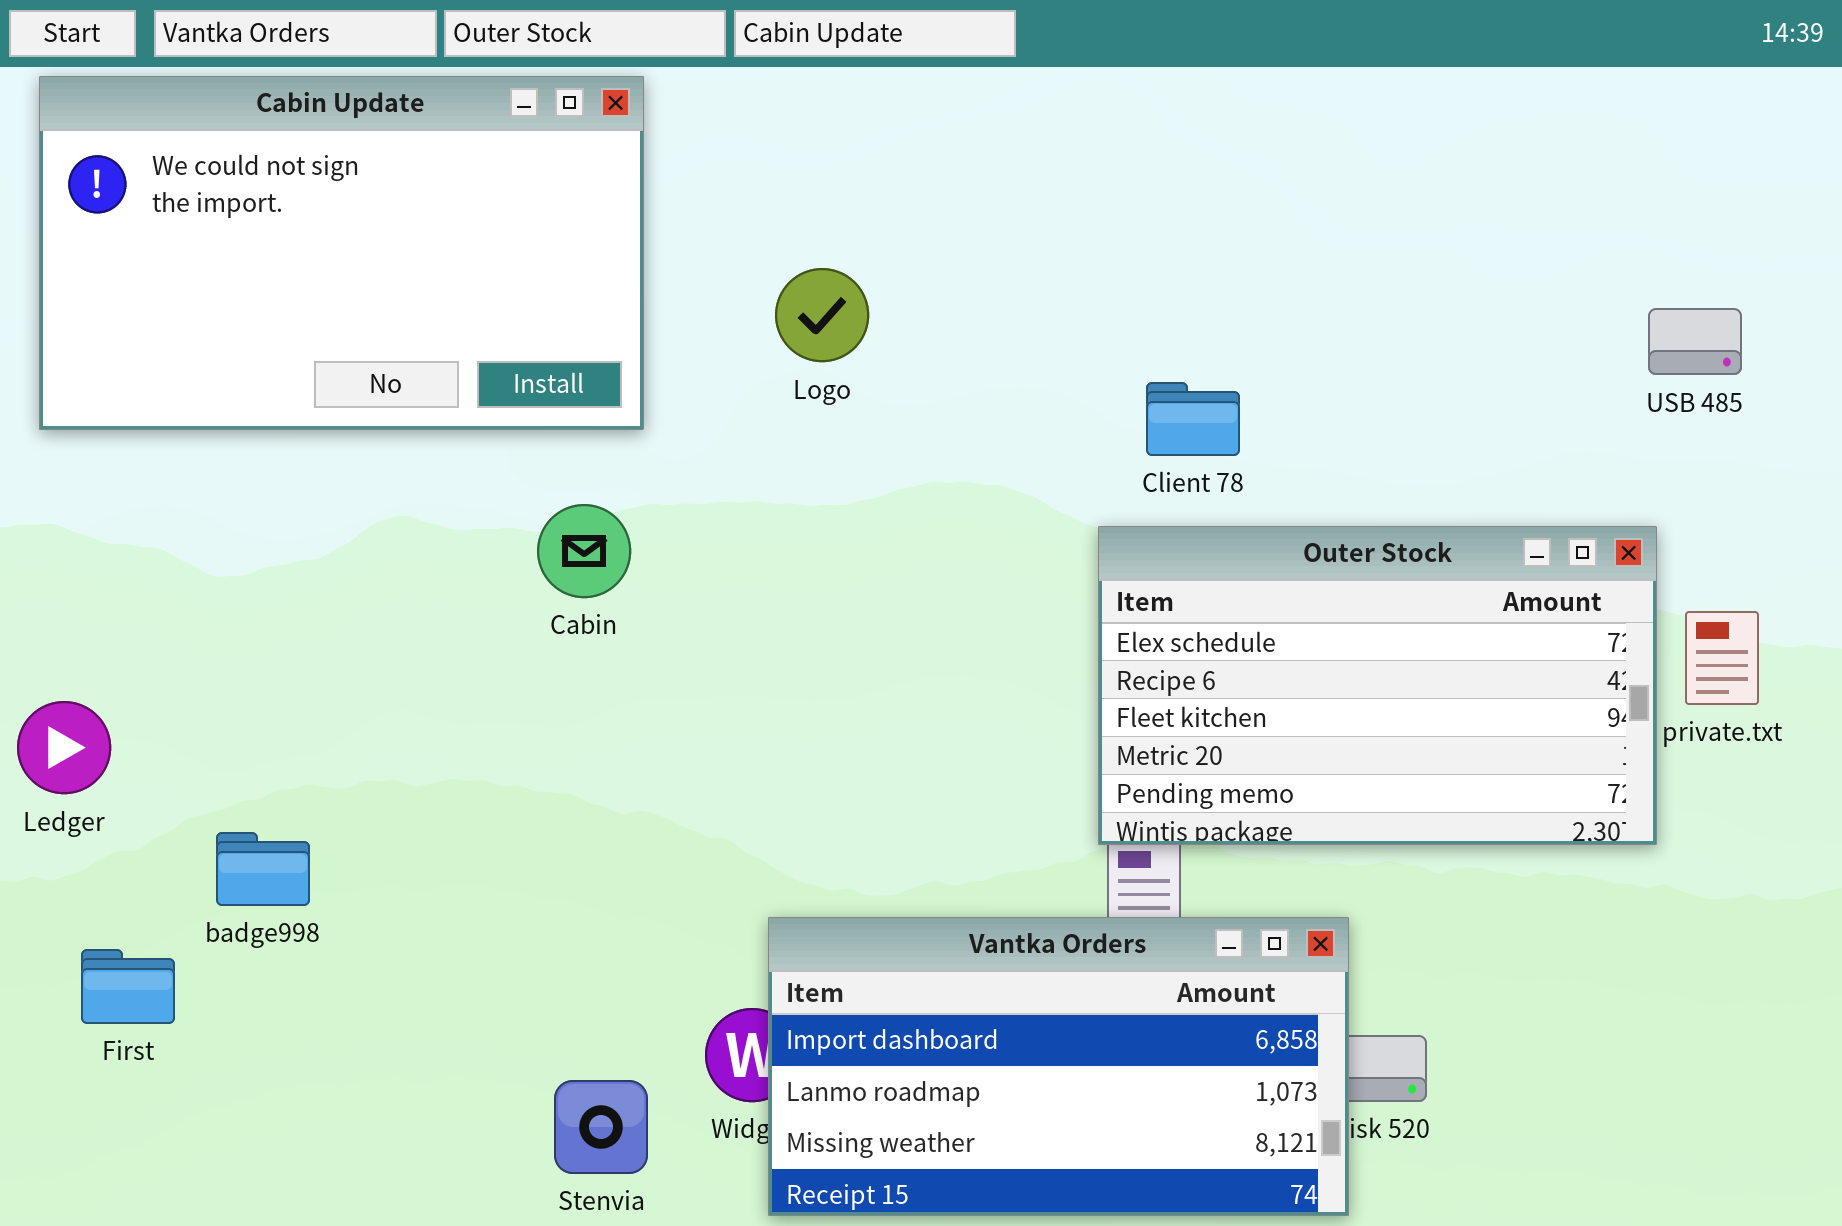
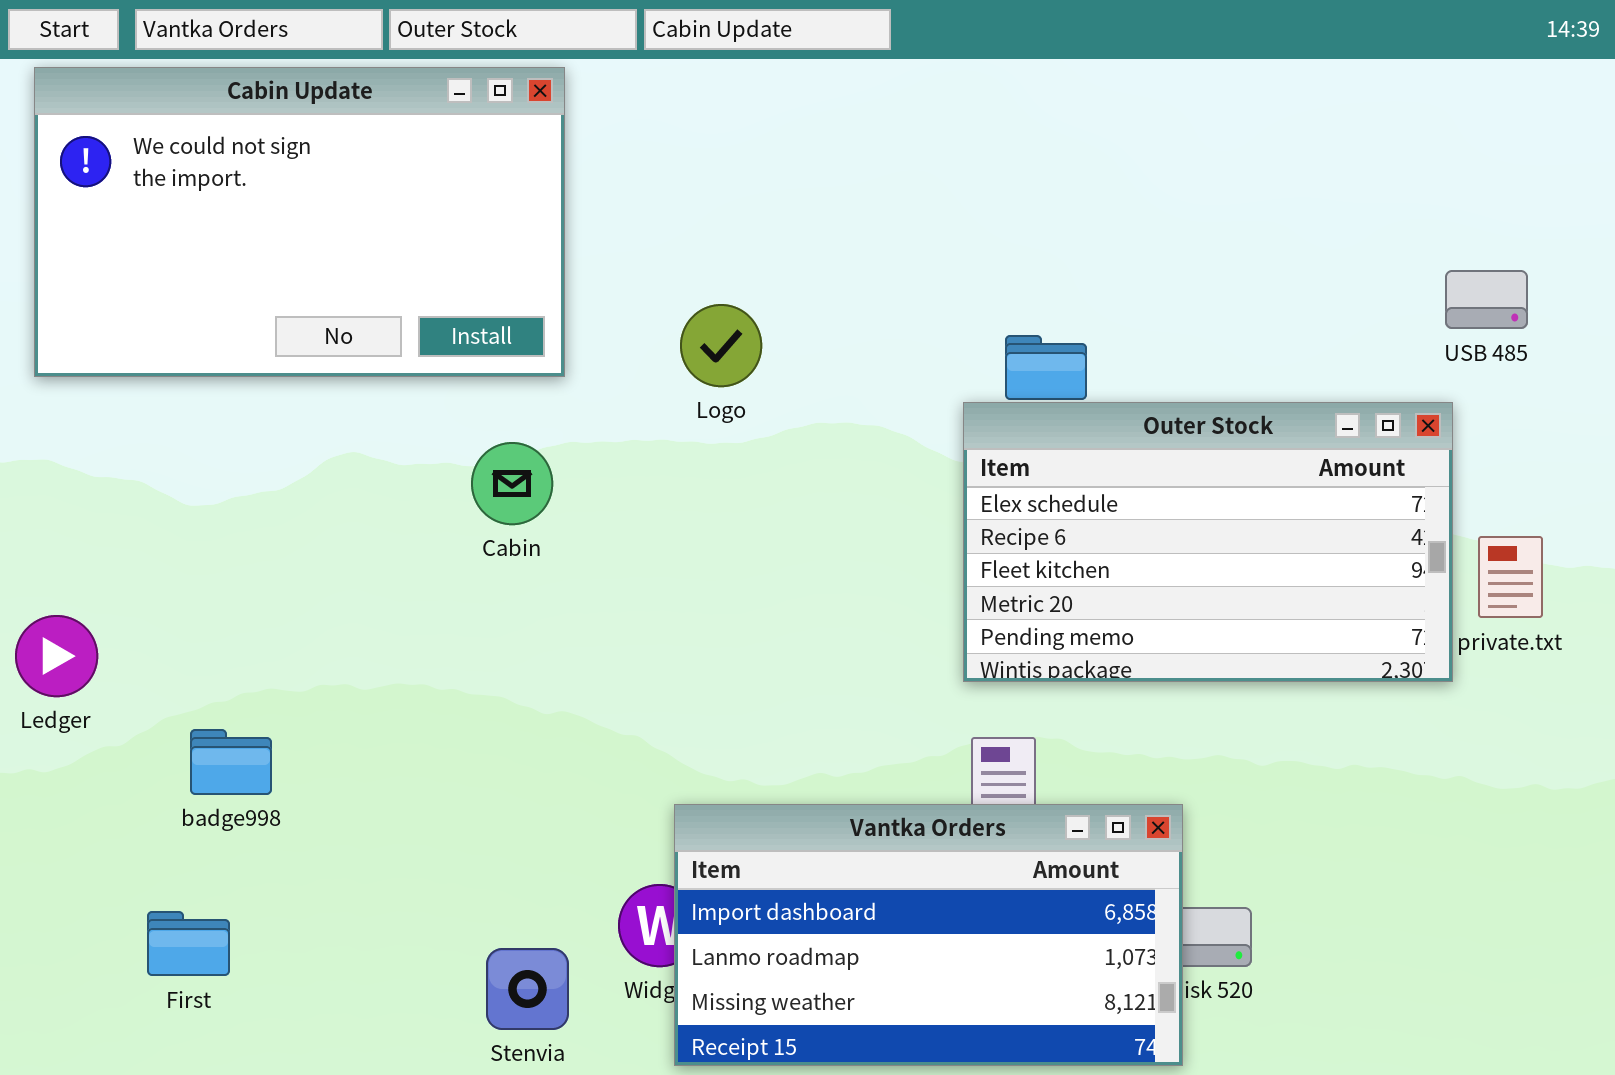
Logo: [775,268,869,362] -> [680,304,762,387], moved
Outer Stock: [1098,526,1657,845] -> [963,402,1453,682], moved
First: [81,949,175,1024] -> [147,911,230,976], moved

